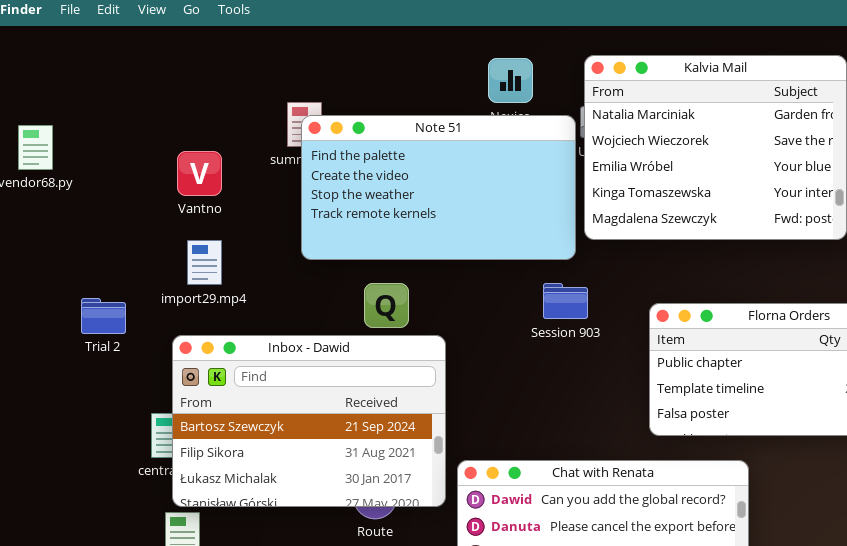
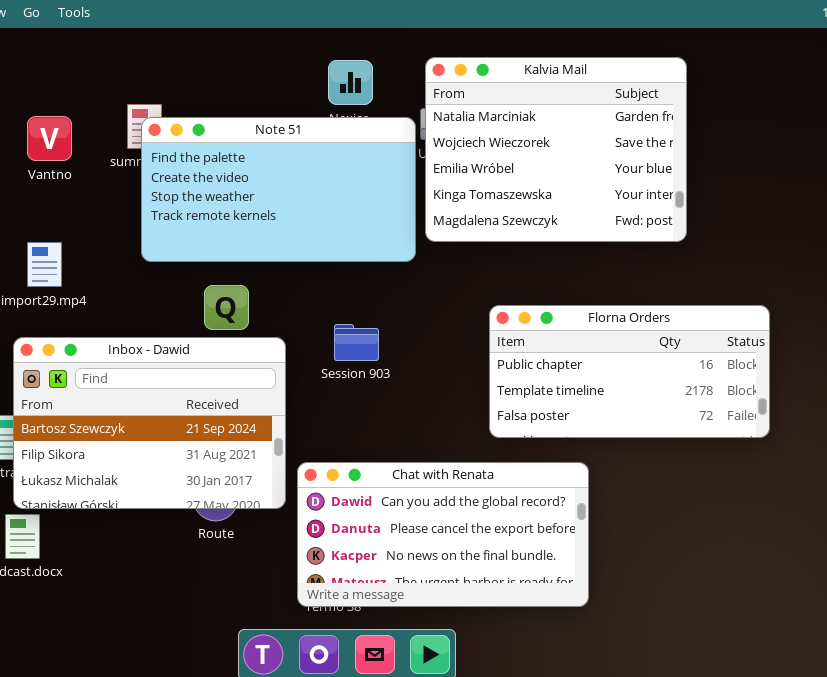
Vantno: [177,151,222,196] -> [27,116,72,161], moved
Session 903: [543,283,588,319] -> [334,324,379,361], moved

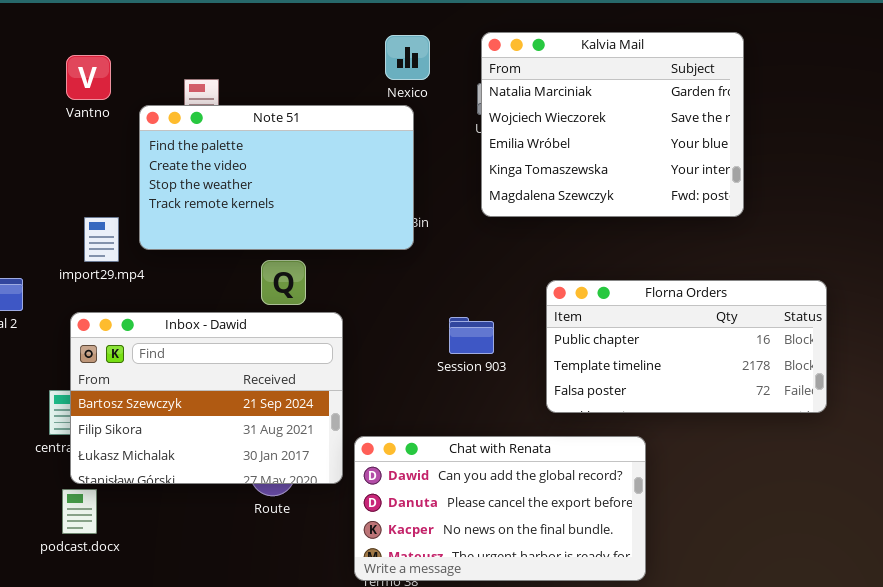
Vantno: [27,116,72,161] -> [66,55,111,100], moved
Note 51: [141,117,416,262] -> [139,105,414,250], moved
Session 903: [334,324,379,361] -> [449,317,494,354], moved

